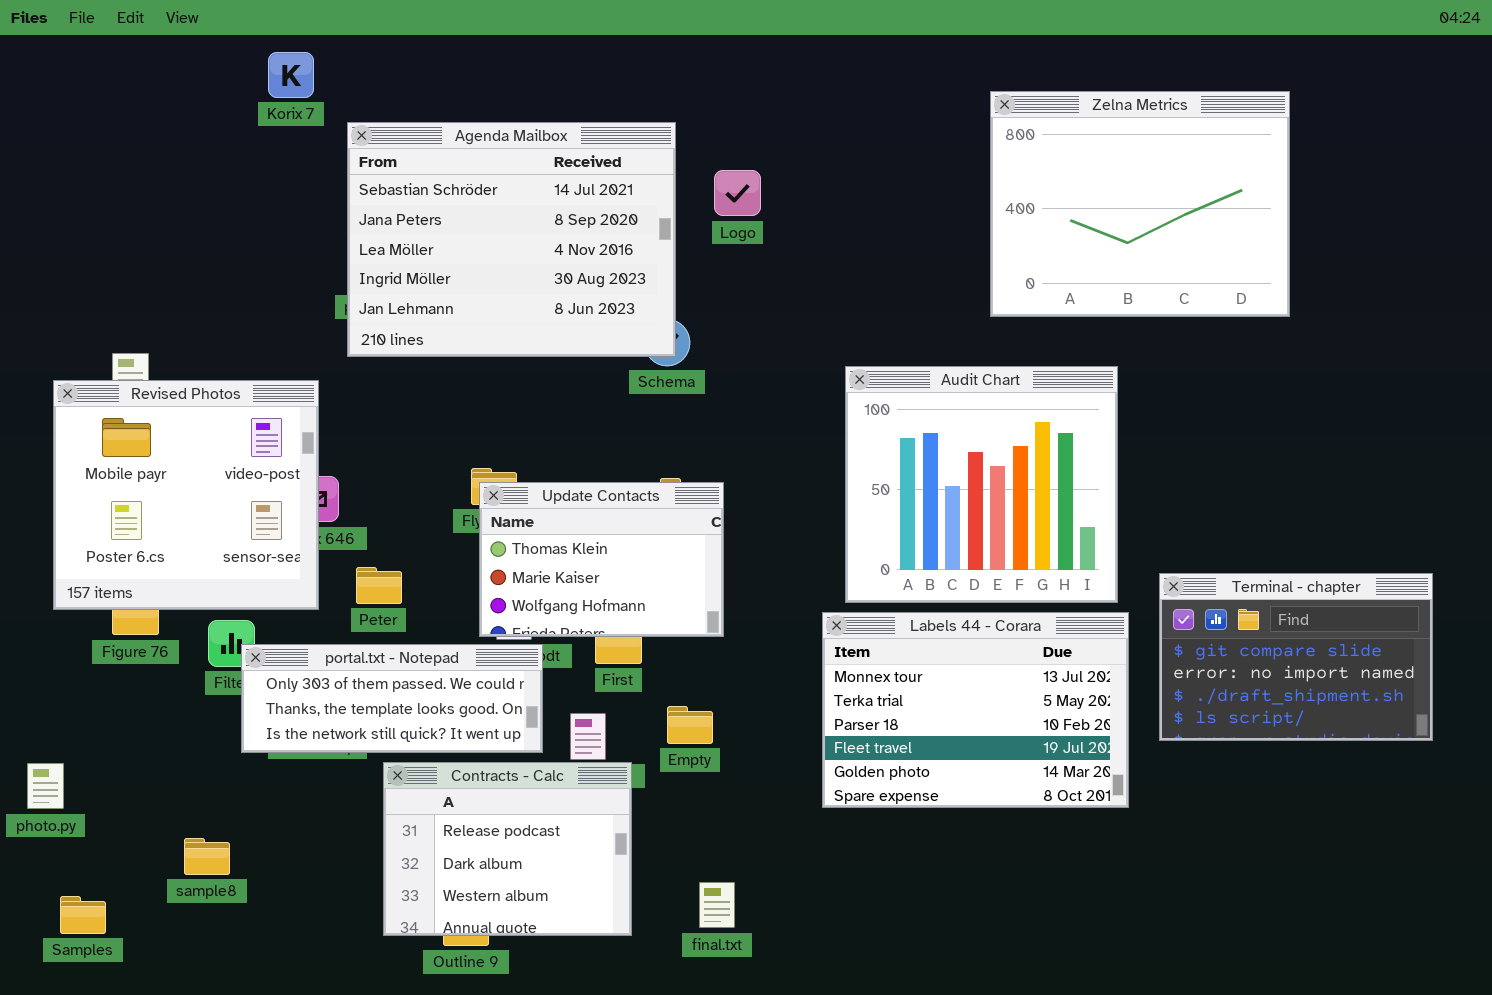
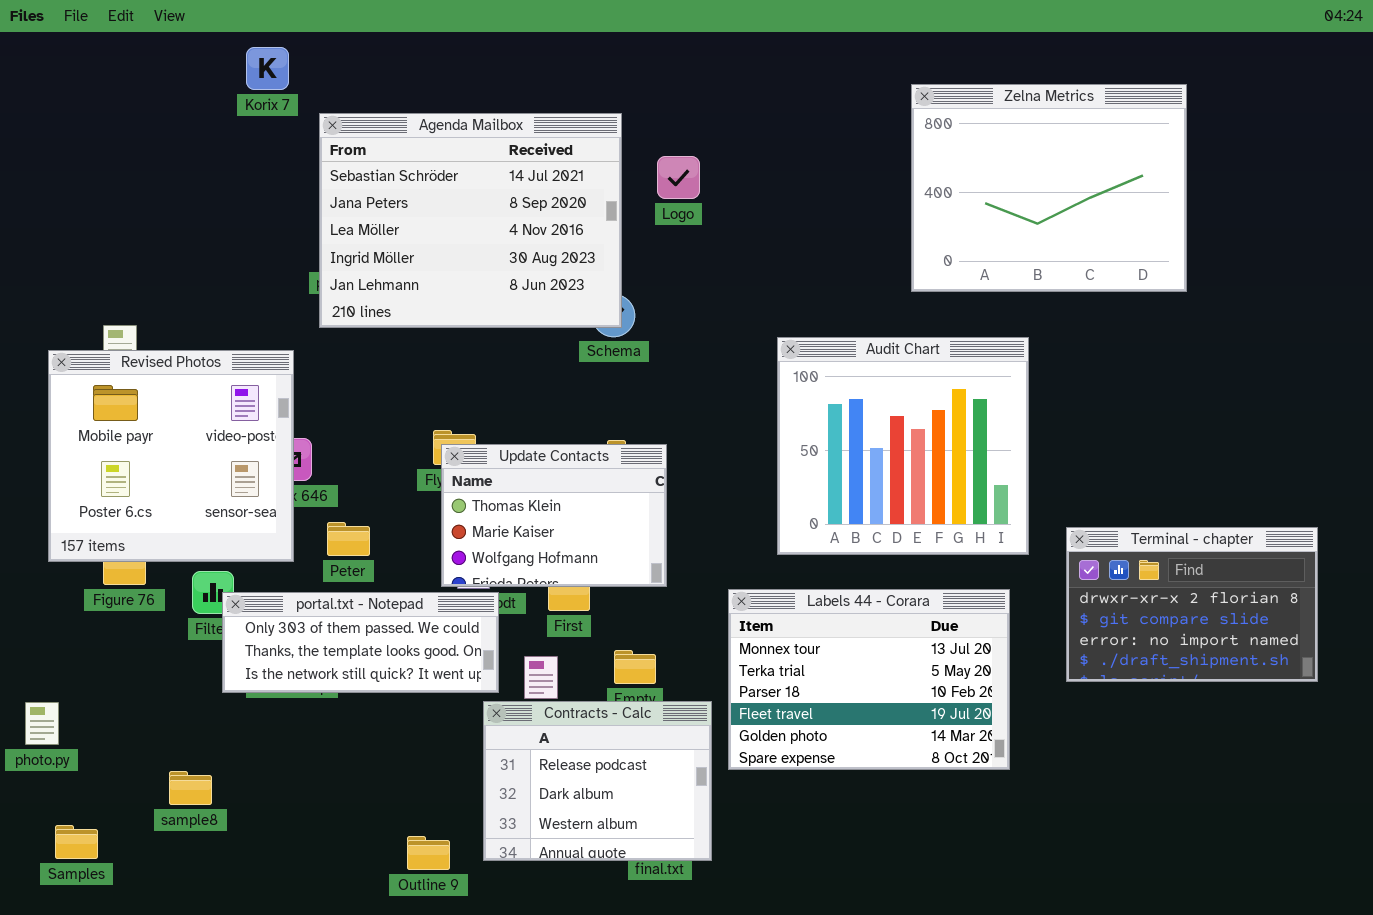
Terminal - chapter: [1159,573,1433,741] -> [1066,527,1318,682], scrolled up 1 row
Labels 44 - Corara: [822,612,1129,808] -> [728,589,1010,770], moved
Contracts - Calc: [383,762,632,936] -> [483,701,712,861], moved

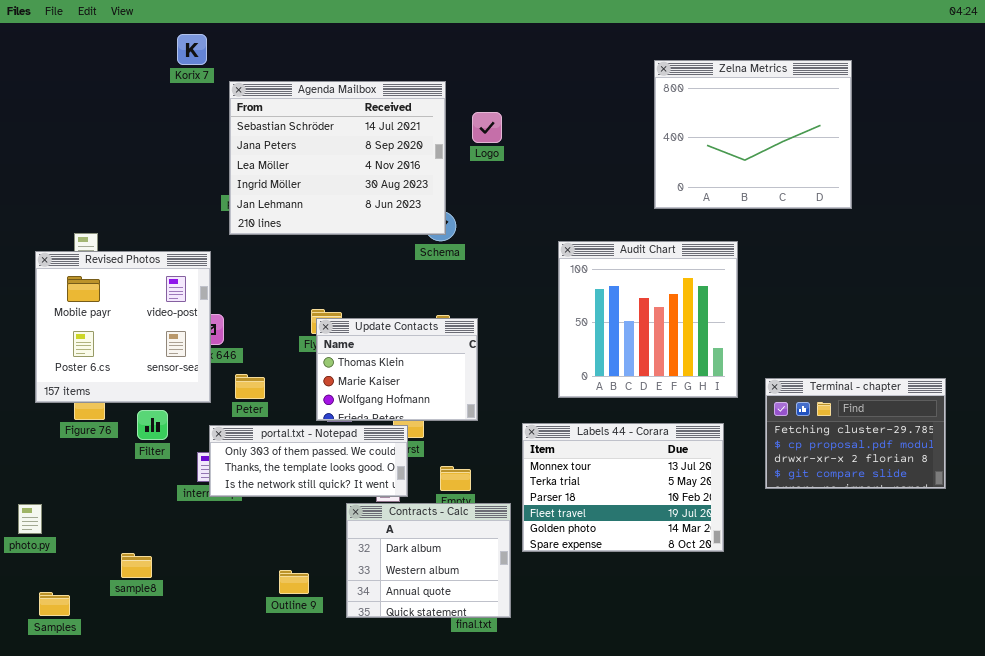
Terminal - chapter: [1066,527,1318,682] -> [765,378,946,489], scrolled up 2 rows
portal.txt - Notepad: [222,592,499,693] -> [209,425,408,497], moved
Contracts - Calc: [483,701,712,861] -> [346,503,511,618], scrolled down 1 row
Outline 9: [407,836,450,870] -> [279,570,309,594], moved

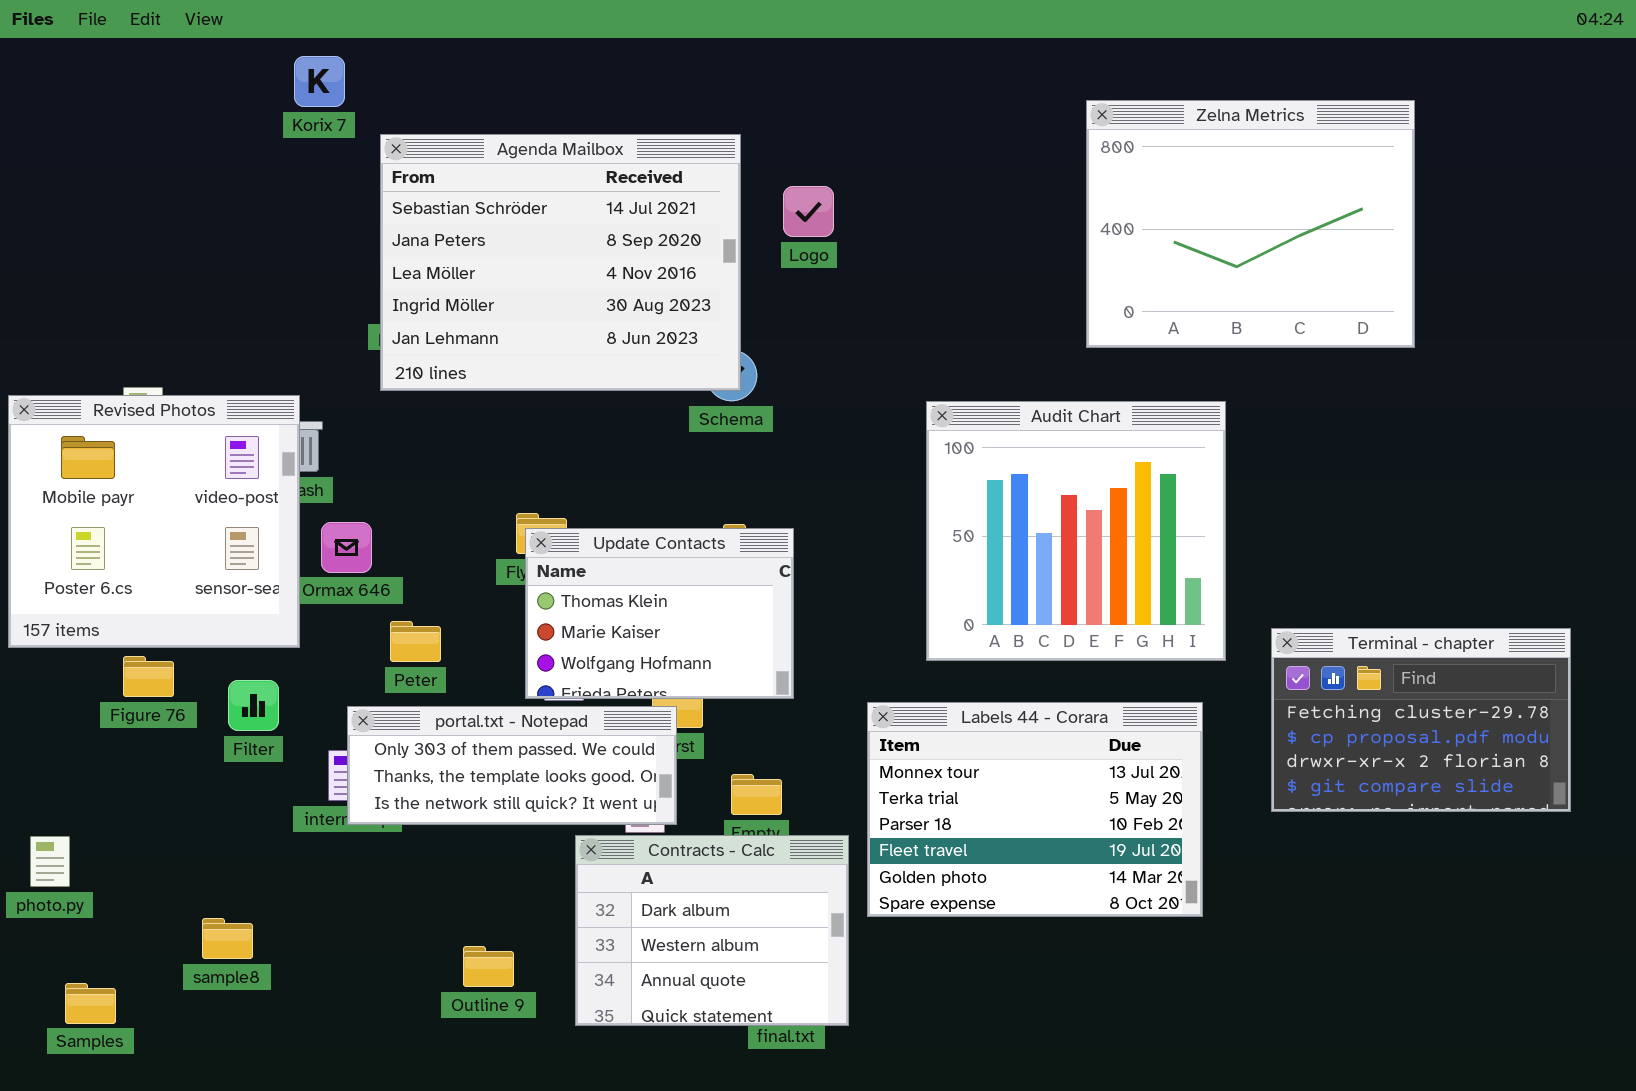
Revised Photos: [35,251,211,403] -> [8,395,300,648], moved

